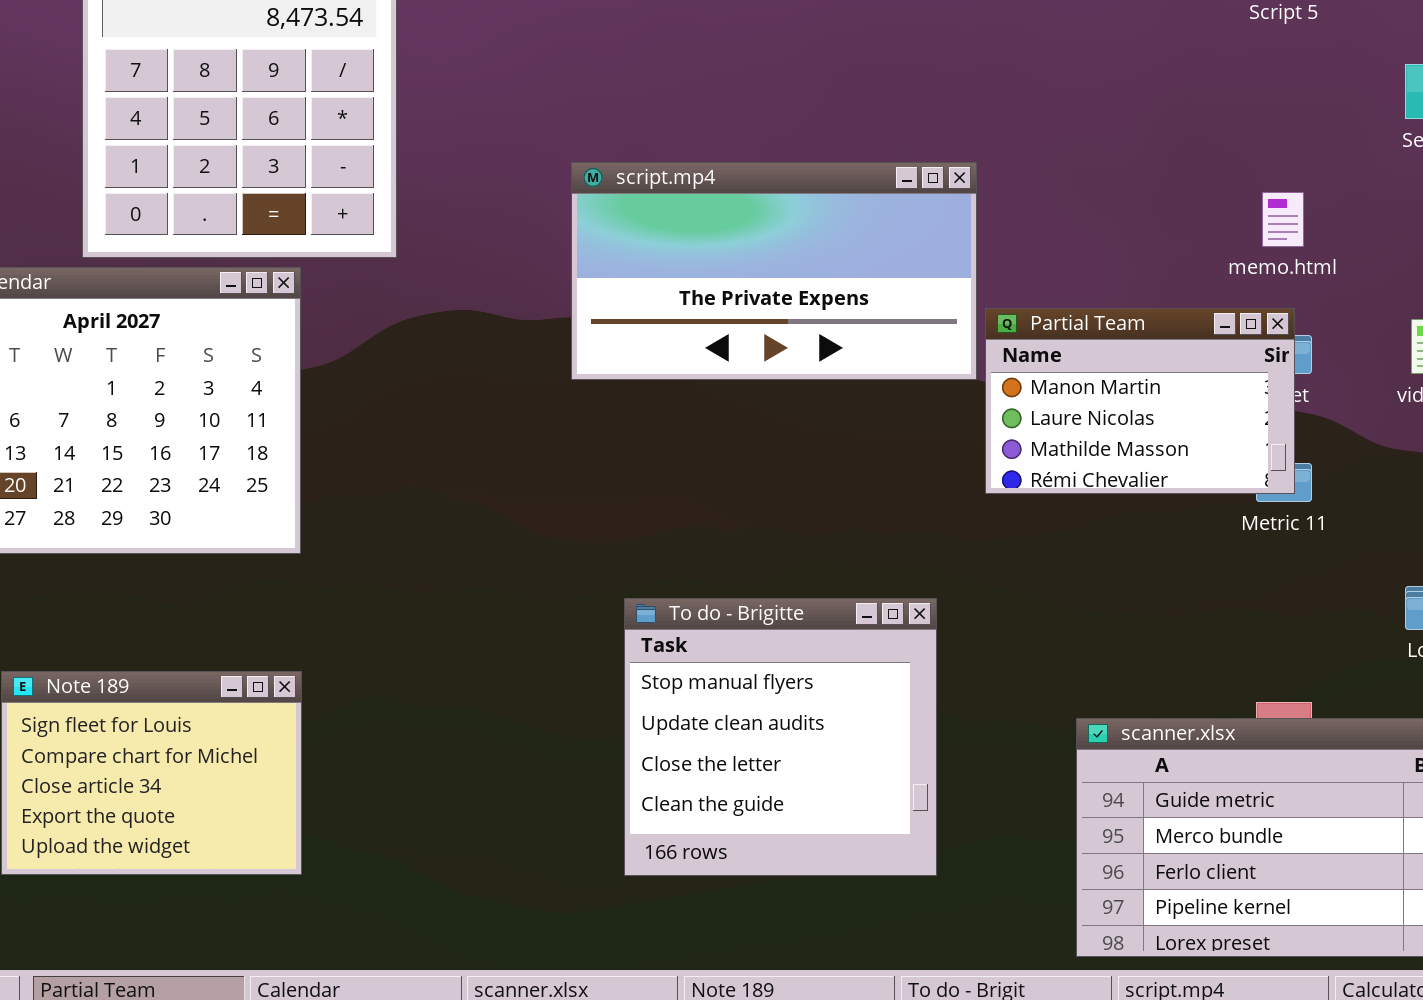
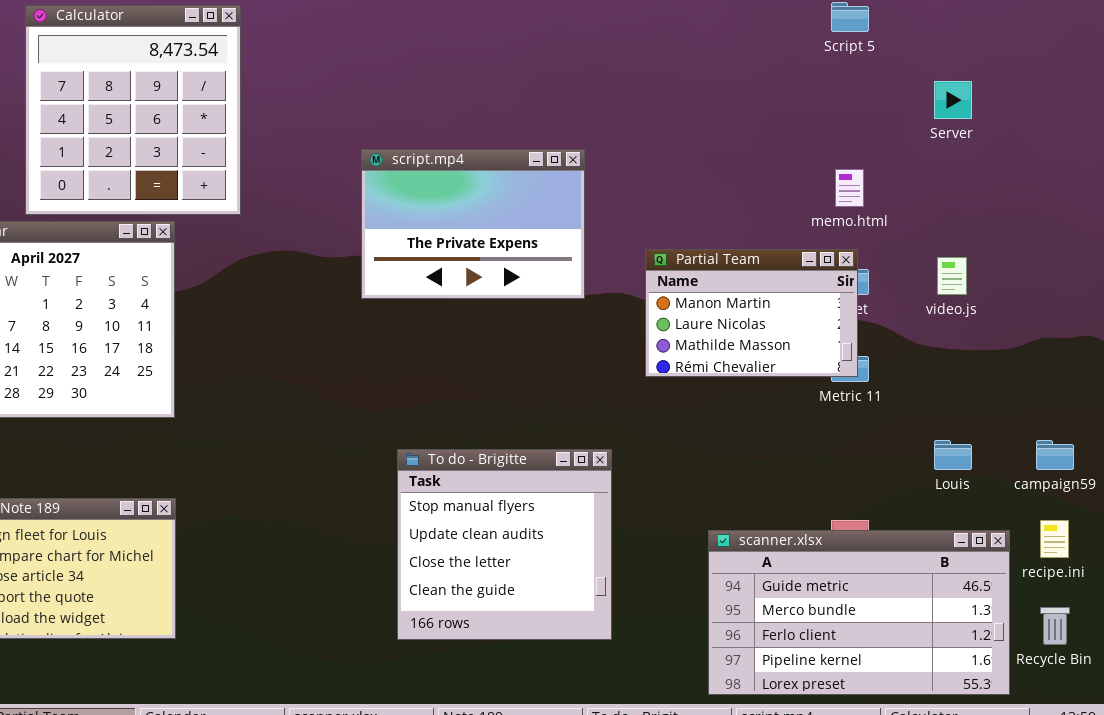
script.mp4: [571,162,977,380] -> [361,149,585,299], resized

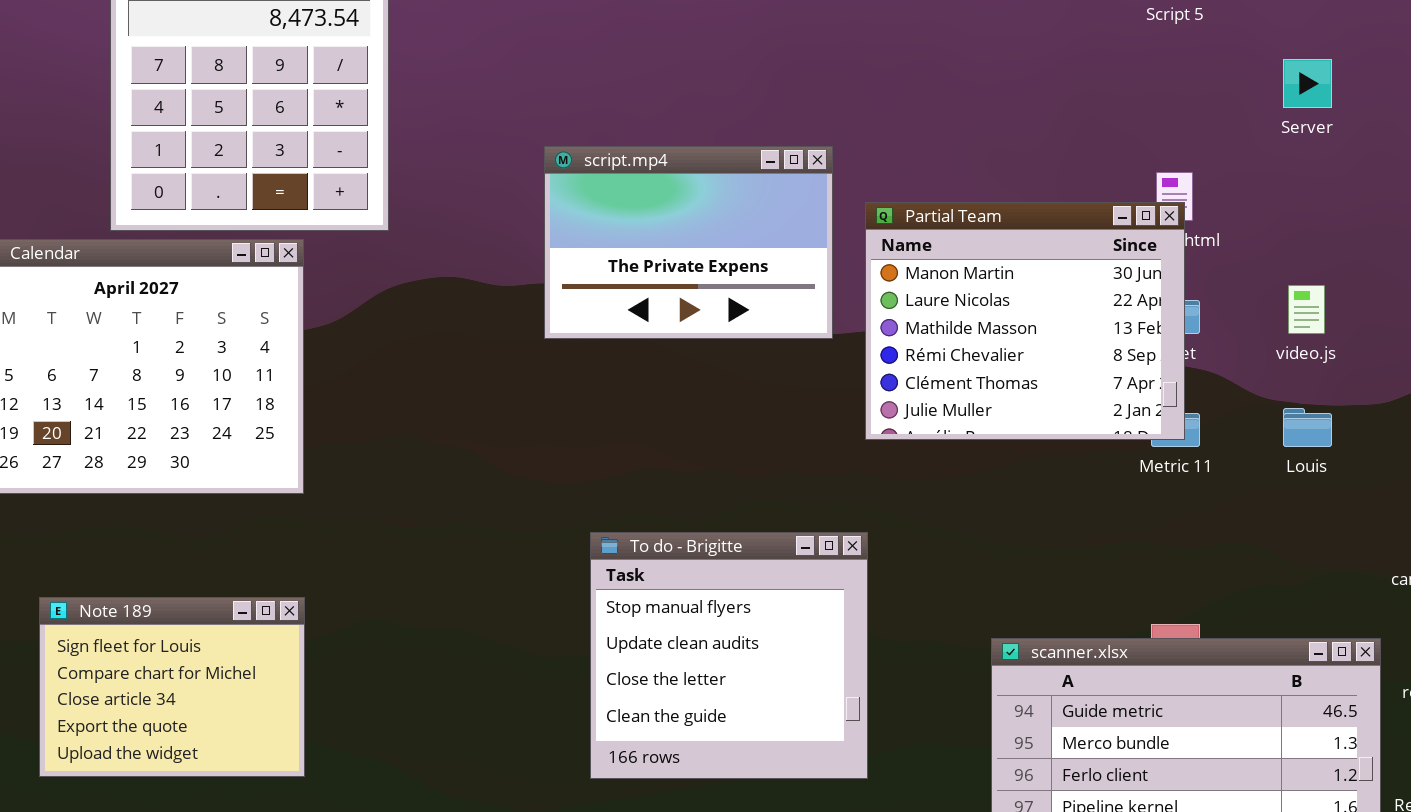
Partial Team: [645,249,858,377] -> [865,202,1185,440], resized
Louis: [934,440,972,470] -> [1283,408,1332,447], moved

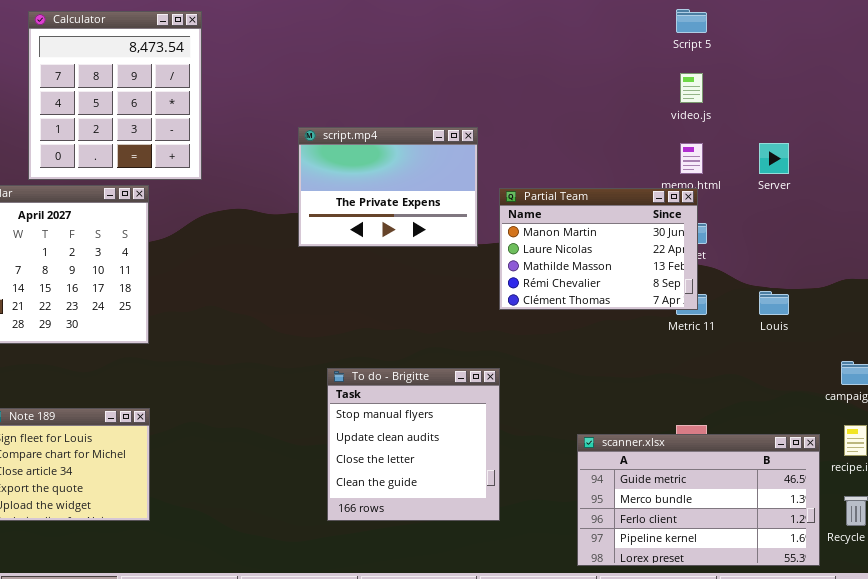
Server: [1283,59,1332,108] -> [759,143,789,174], moved
Partial Team: [865,202,1185,440] -> [499,188,698,310], resized
video.js: [1288,285,1325,334] -> [680,73,703,103], moved

